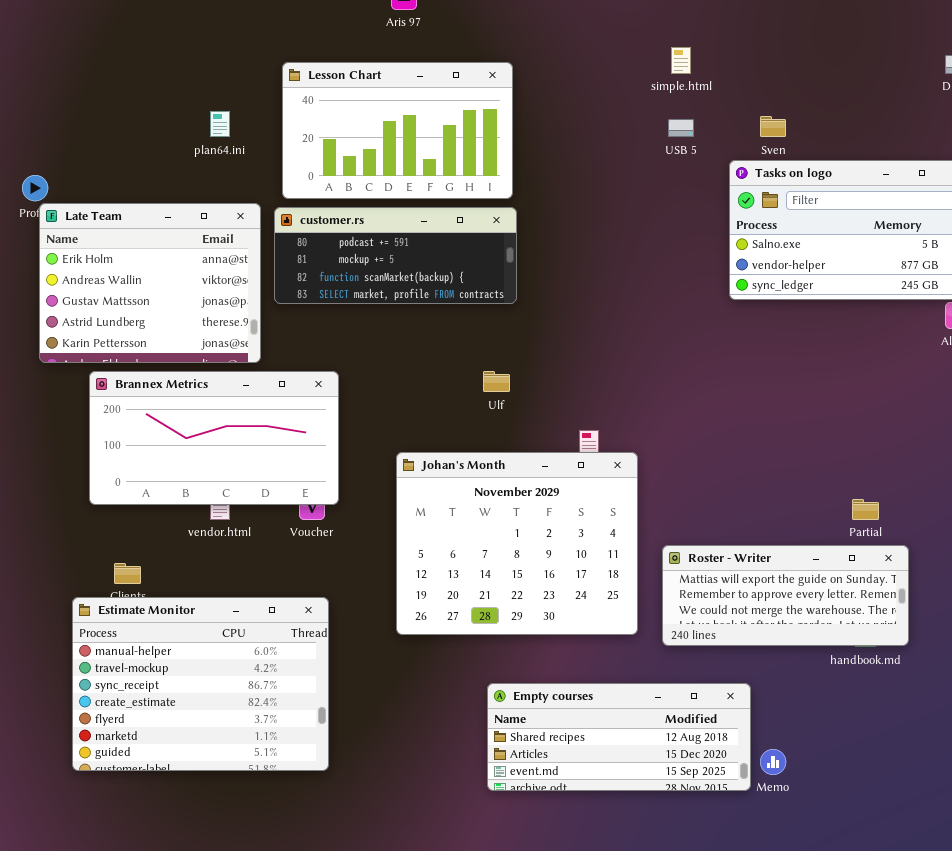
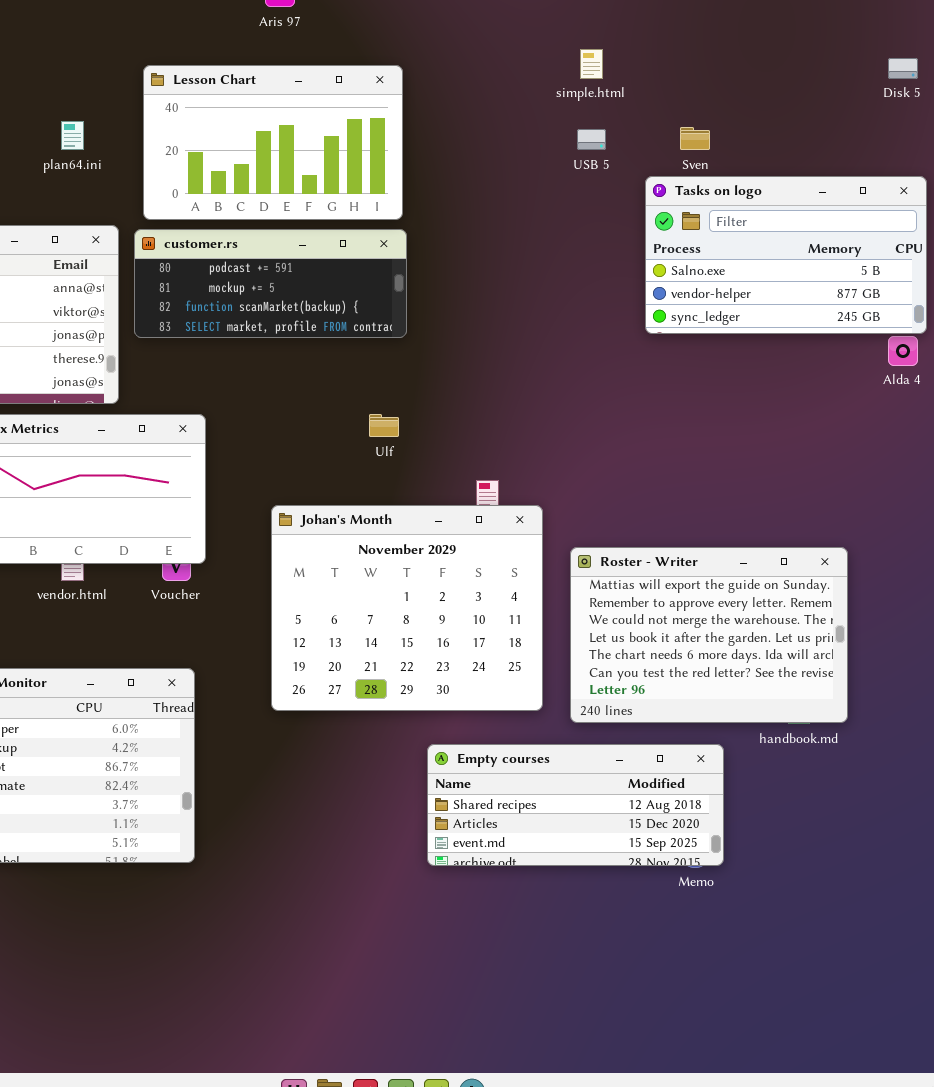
Roster - Writer: [662,545,909,646] -> [570,547,848,723], resized
Empty courses: [487,683,751,791] -> [427,744,724,866], moved

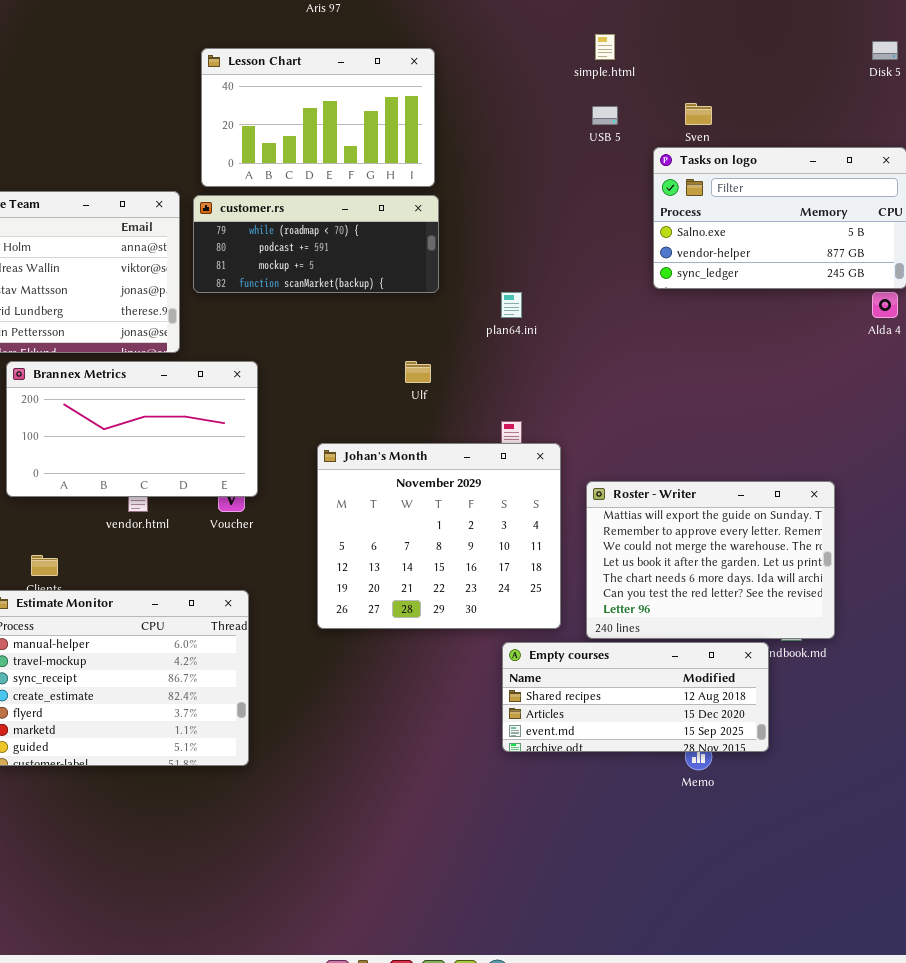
plan64.ini: [61,121,84,150] -> [501,292,522,318], moved
customer.rs: [134,229,407,338] -> [193,195,439,293], scrolled up 1 row
Empty courses: [427,744,724,866] -> [502,642,769,752], moved

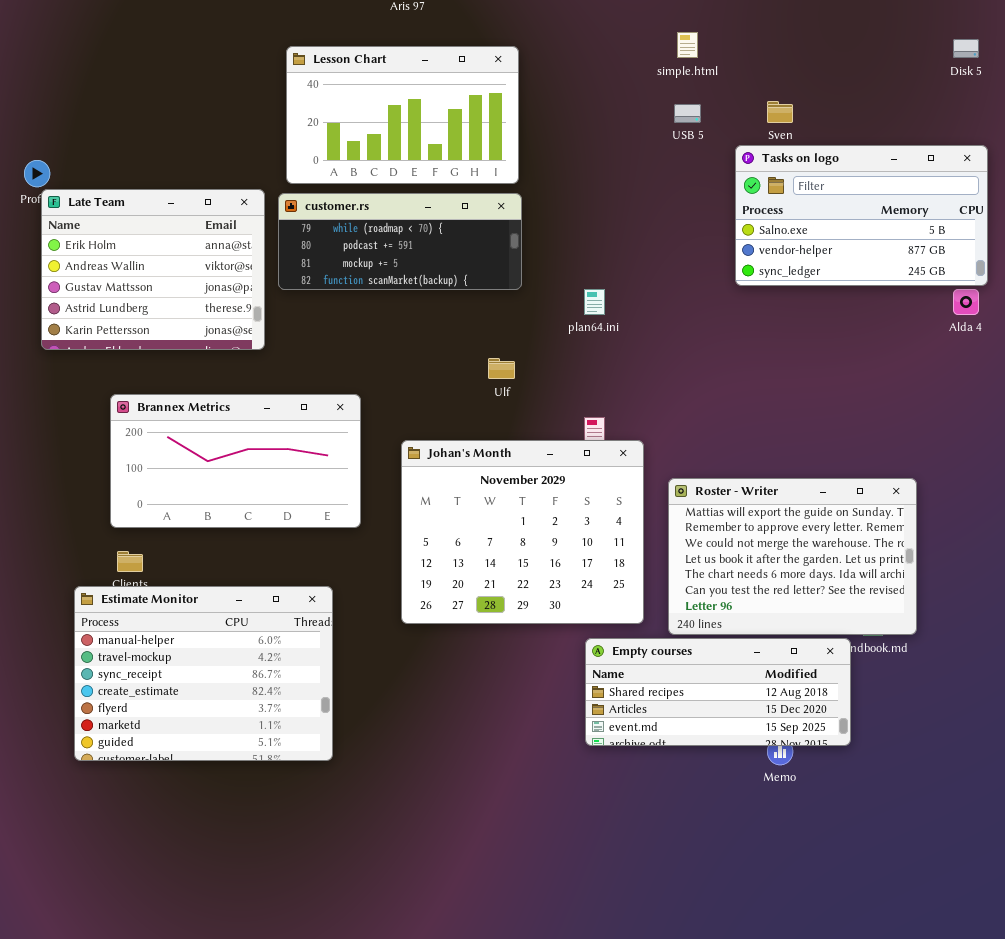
Brannex Metrics: [6,361,258,497] -> [110,394,361,528], moved

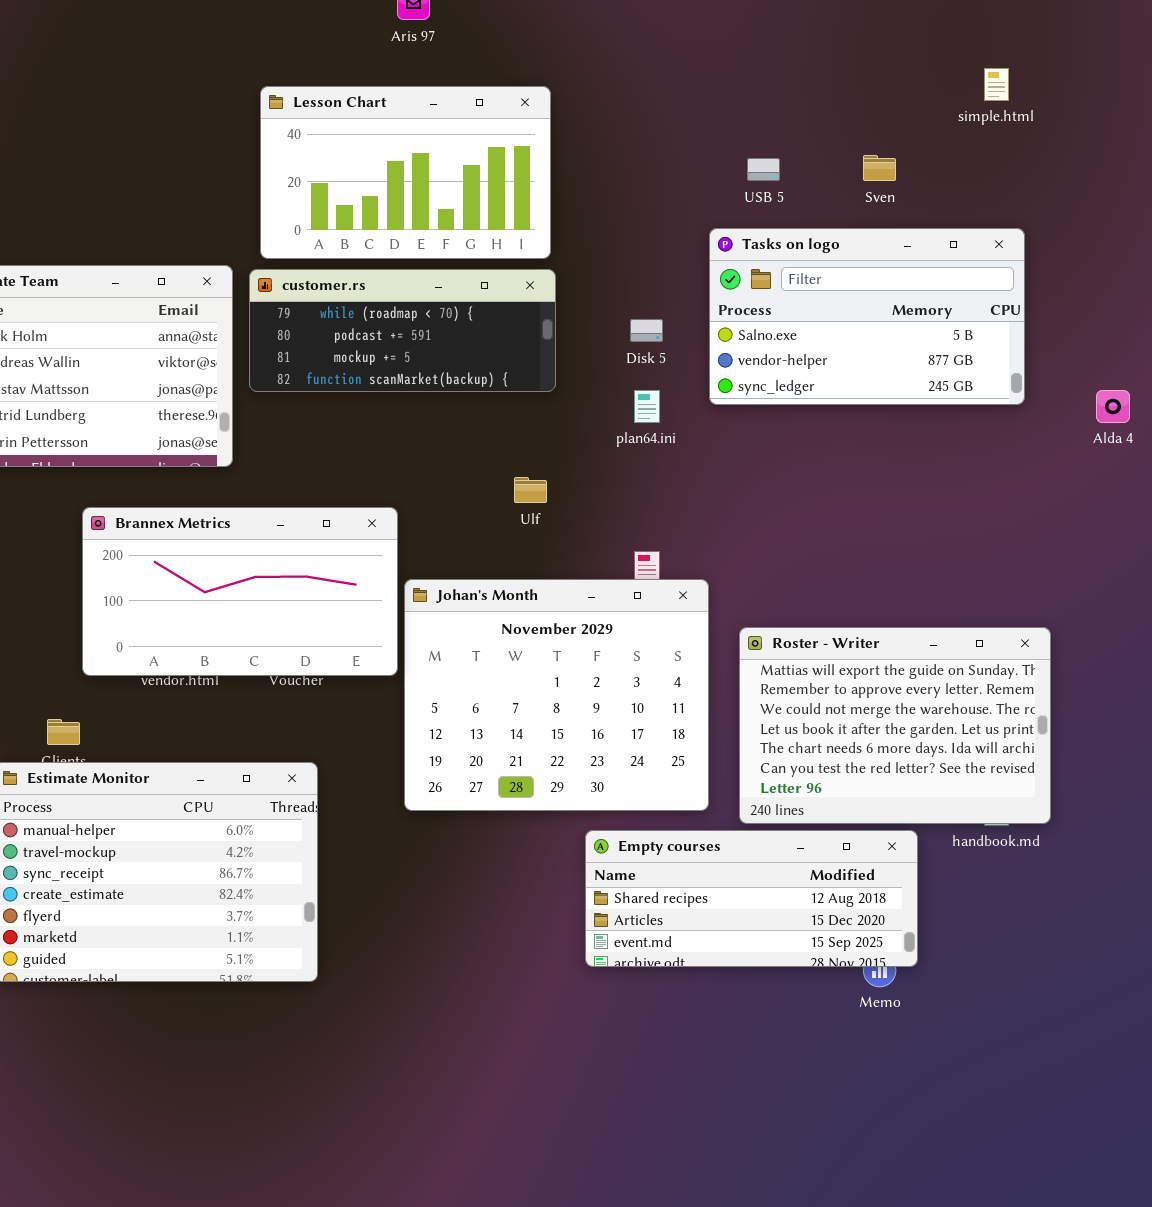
simple.html: [677,32,698,58] -> [984,68,1009,101], moved
Disk 5: [953,39,979,58] -> [630,319,663,342], moved
Tasks on logo: [735,145,988,286] -> [709,228,1025,405], moved
Brannex Metrics: [110,394,361,528] -> [82,507,398,676], moved
Empty courses: [585,638,851,746] -> [585,830,918,967], moved

